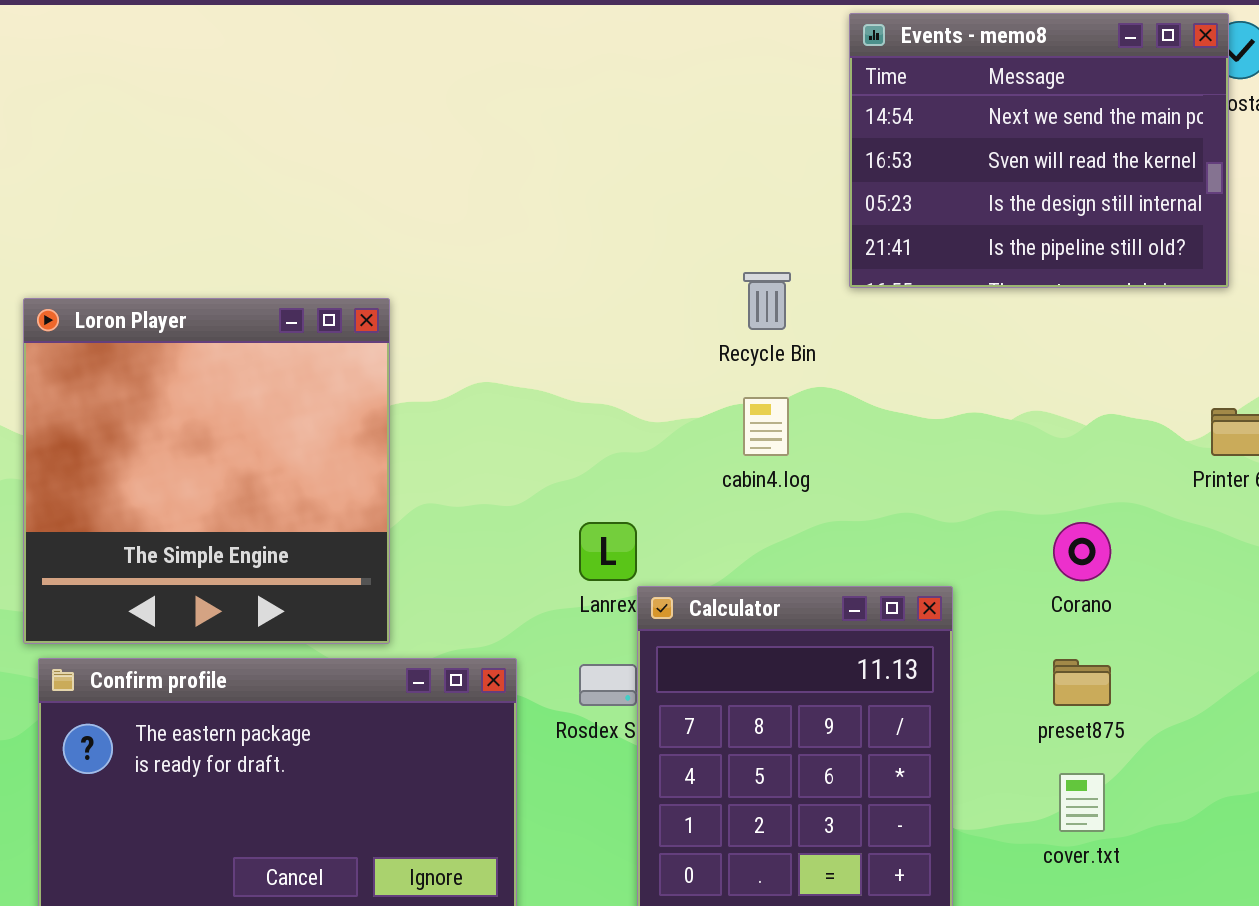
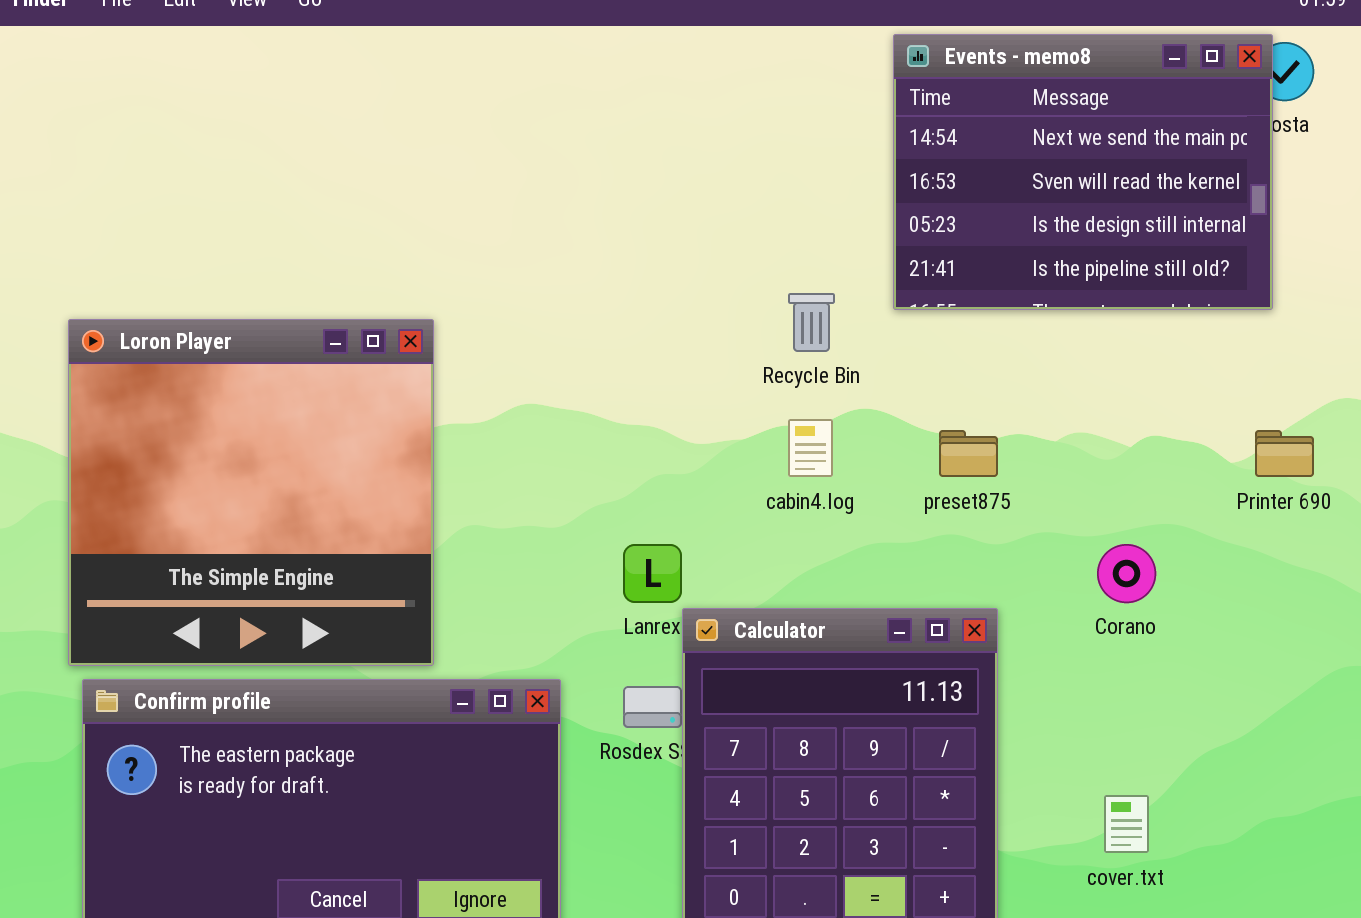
preset875: [1053,659,1111,706] -> [939,430,998,477], moved

